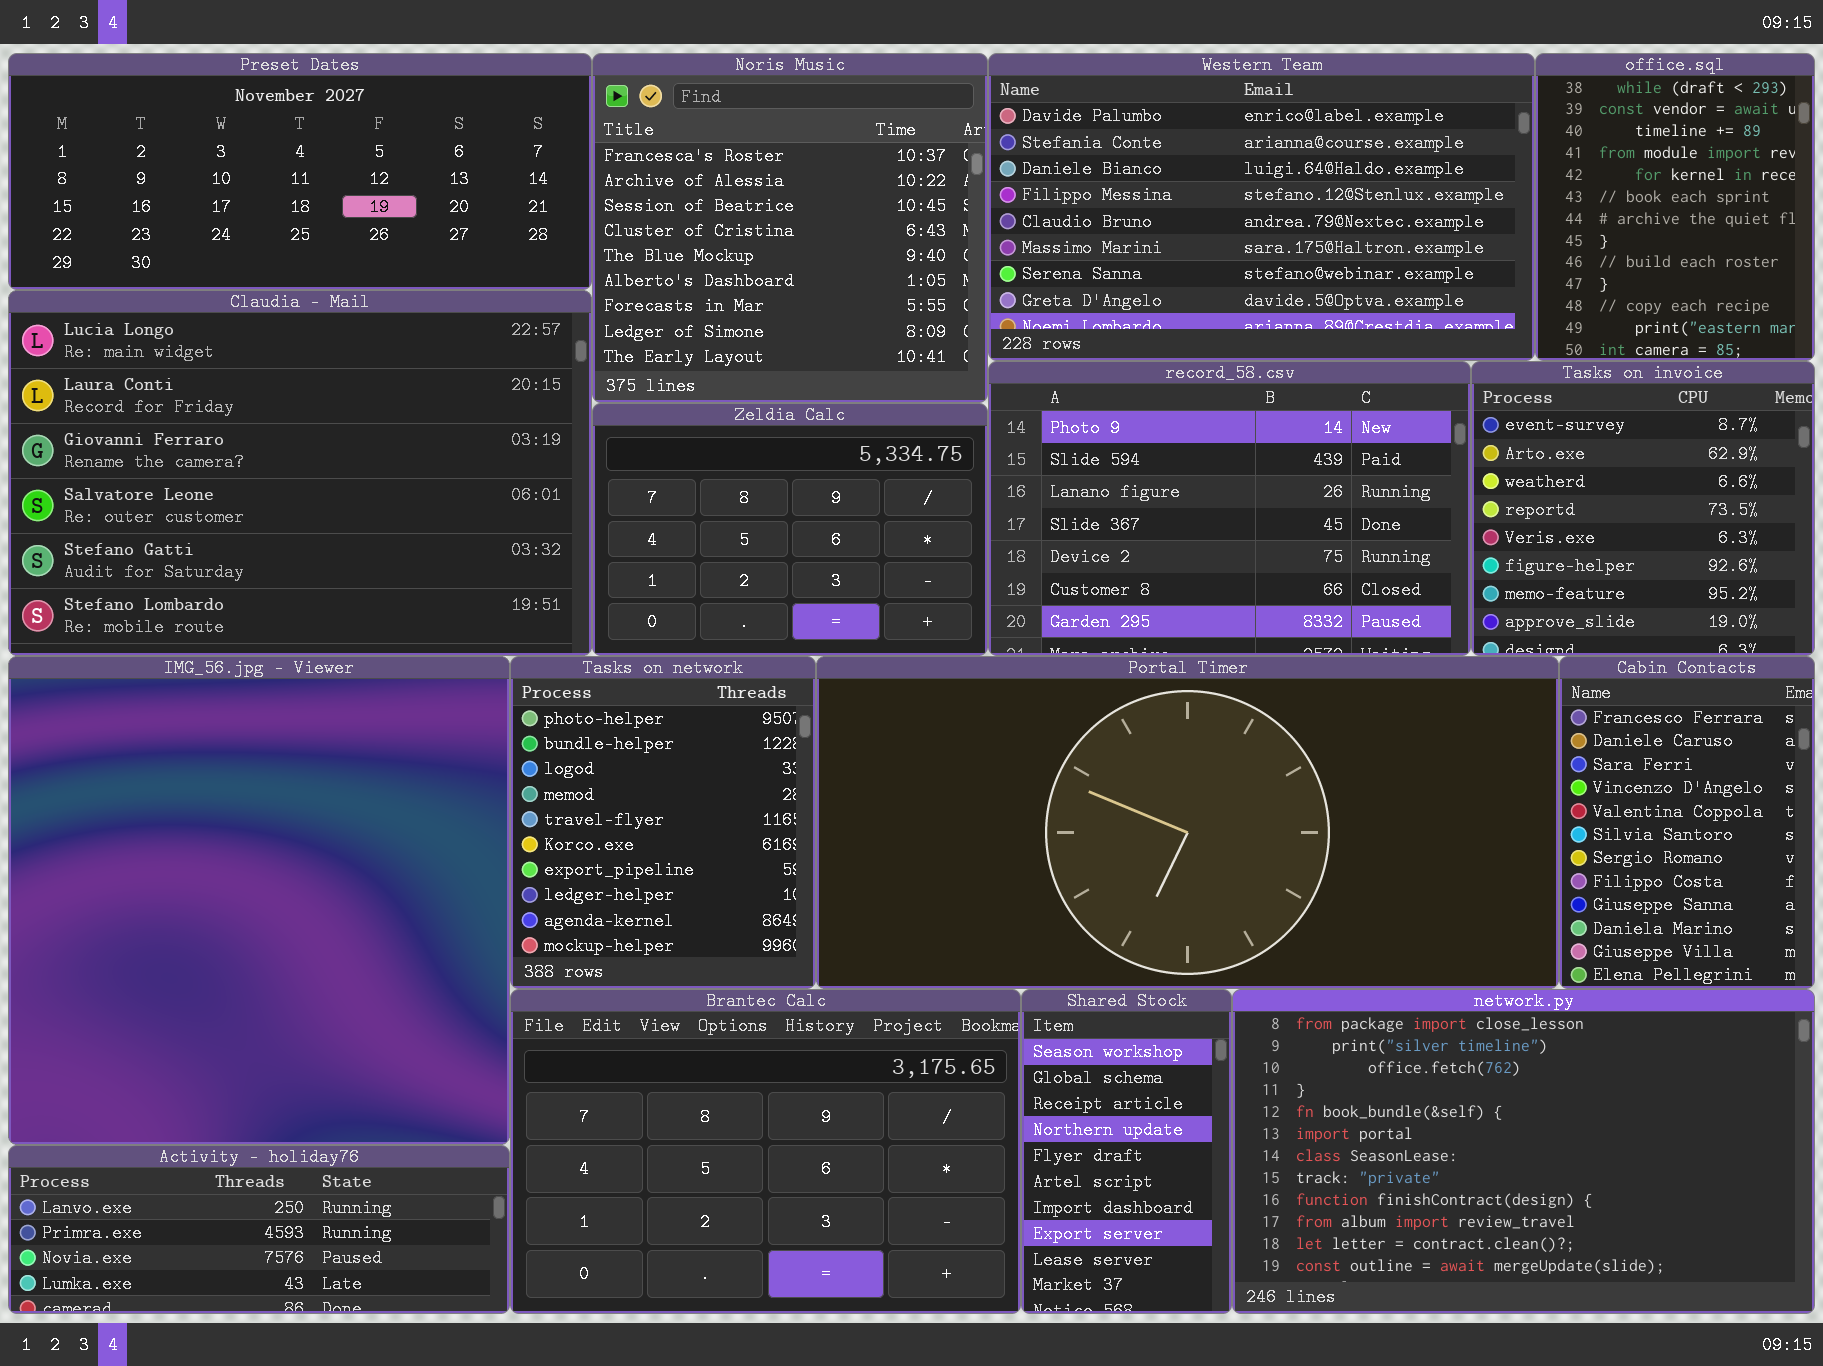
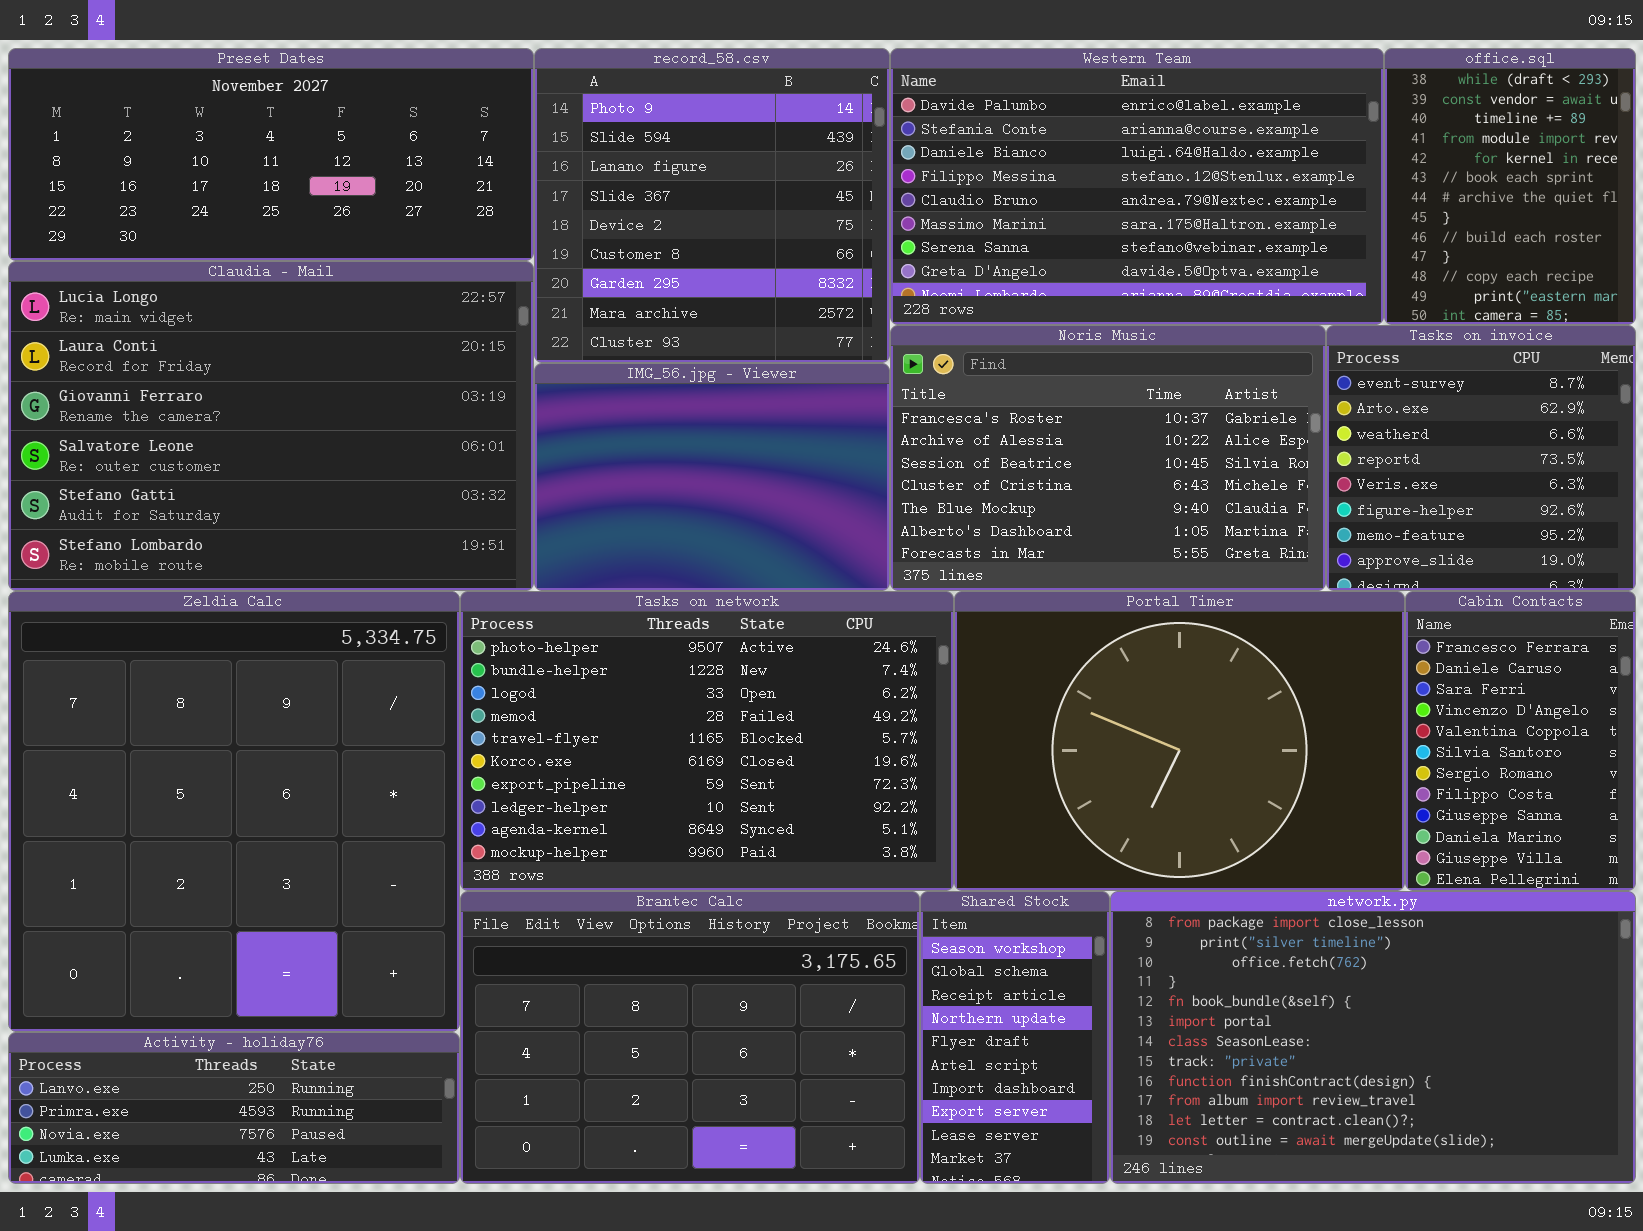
Noris Music: [592,53,988,403] -> [890,325,1326,591], moved, resized
record_58.csv: [988,361,1471,656] -> [534,48,890,363], moved, resized
Zeldia Calc: [592,403,988,656] -> [8,591,460,1032], moved, resized
IMG_56.jpg - Viewer: [8,656,510,1145] -> [534,363,890,591], moved, resized
Tasks on network: [510,656,816,989] -> [460,591,954,891], resized
Portal Timer: [816,656,1559,989] -> [954,591,1405,891], resized

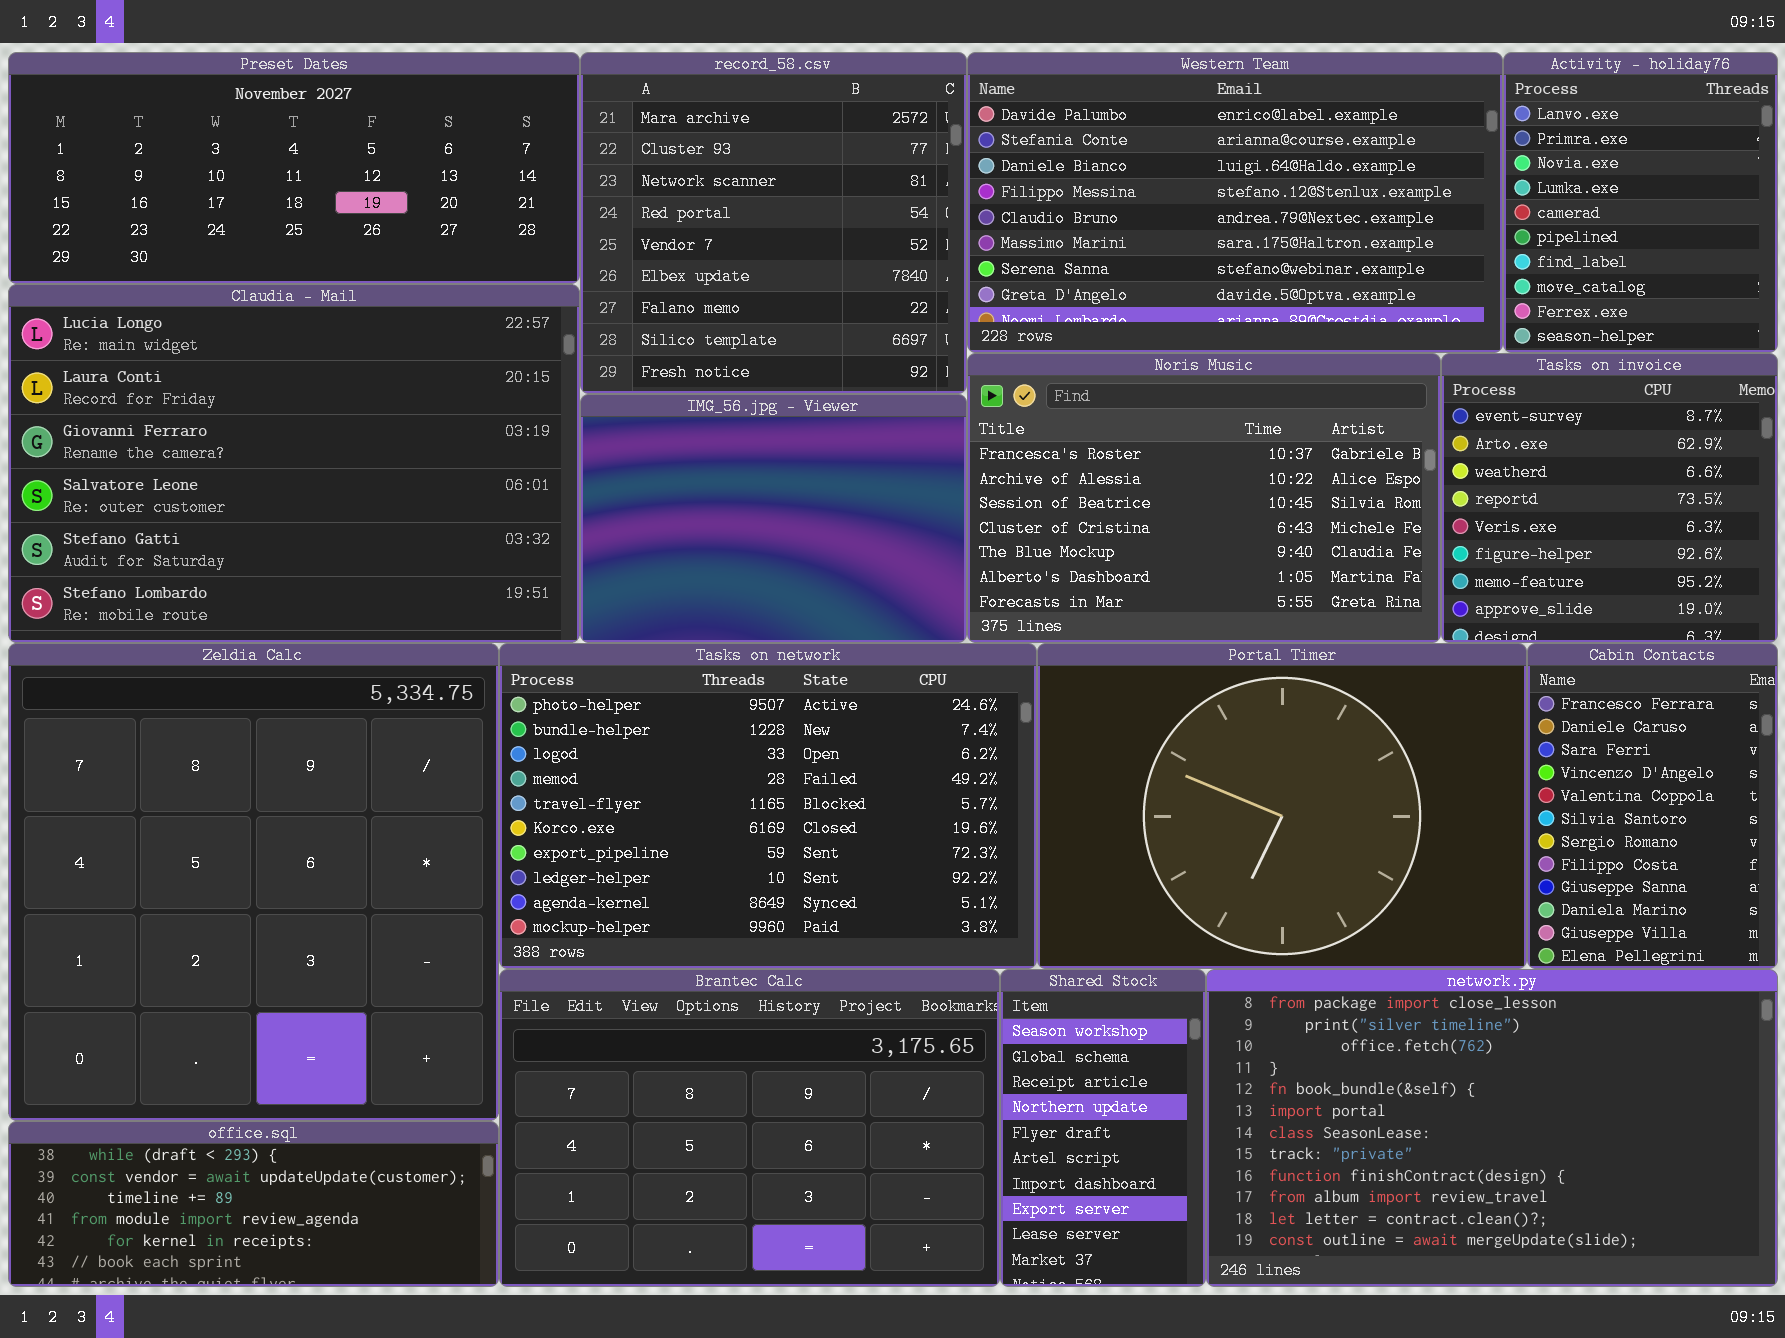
record_58.csv: [534,48,890,363] -> [580,52,967,394], scrolled down 7 rows
office.sql: [1384,48,1636,325] -> [8,1121,499,1287], moved, resized
Activity - holiday76: [8,1032,460,1184] -> [1503,52,1778,353], moved, resized

